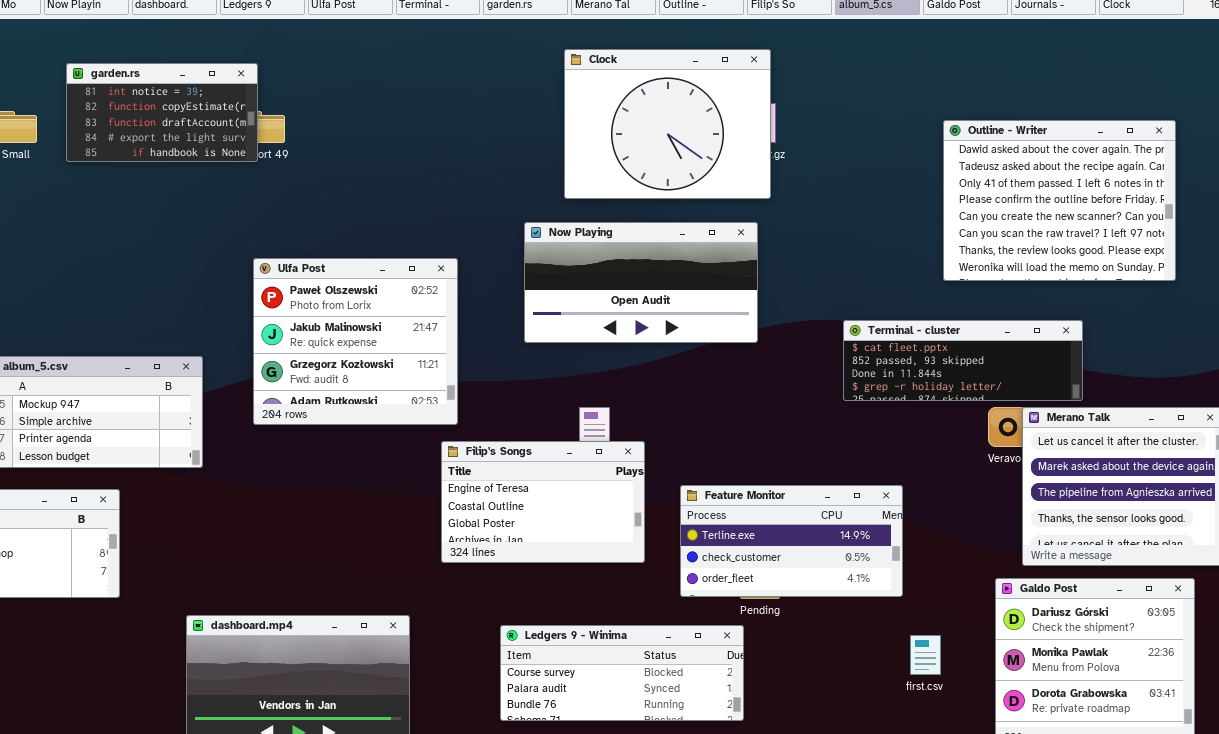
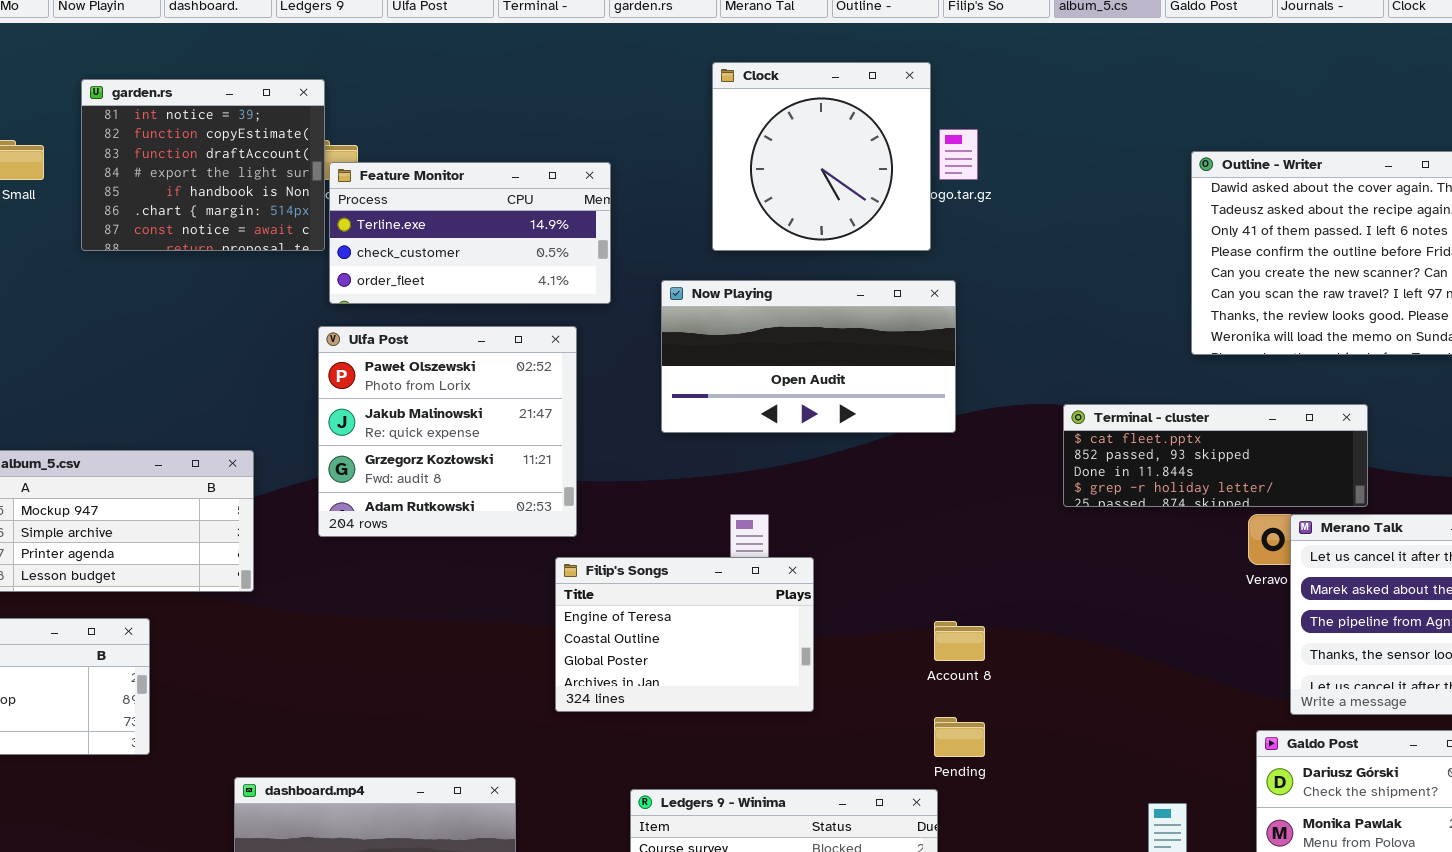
Clock: [564,49,771,199] -> [712,62,931,251], resized
garden.rs: [66,63,258,162] -> [81,79,325,251], resized
Feature Monitor: [680,485,903,597] -> [329,162,611,304], moved

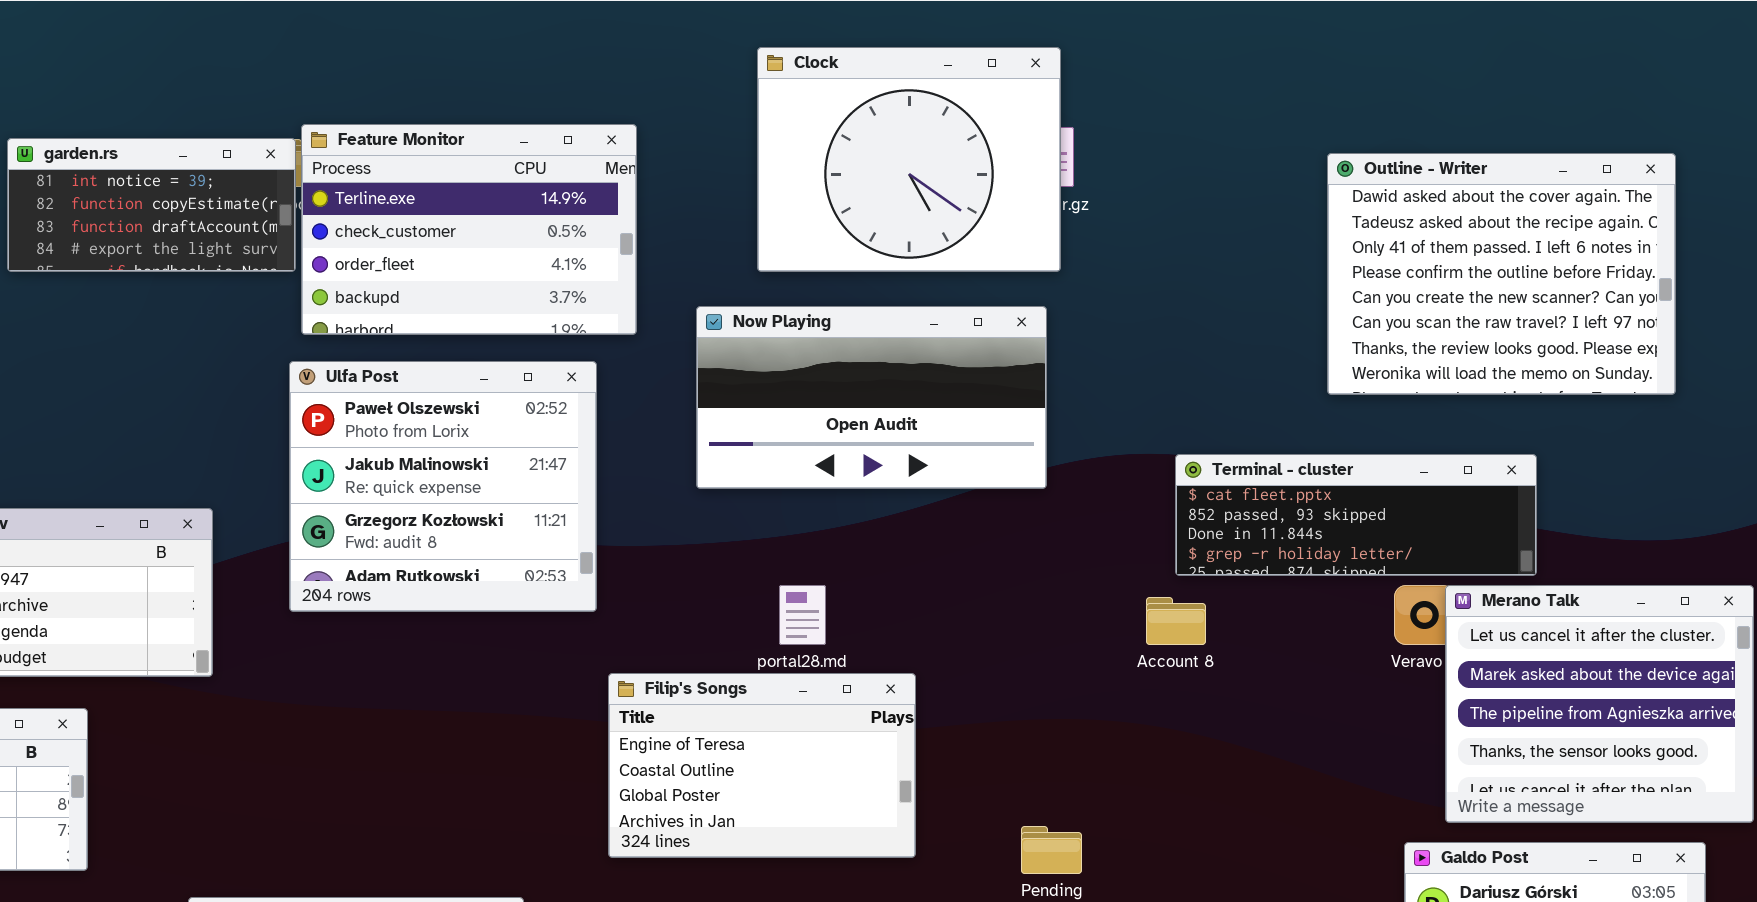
Clock: [712,62,931,251] -> [757,47,1061,272], resized
garden.rs: [81,79,325,251] -> [7,138,296,272], resized
Feature Monitor: [329,162,611,304] -> [301,124,637,335], resized
Filip's Songs: [555,557,814,712] -> [608,673,916,858], moved
Account 8: [934,621,985,661] -> [1146,597,1206,645], moved

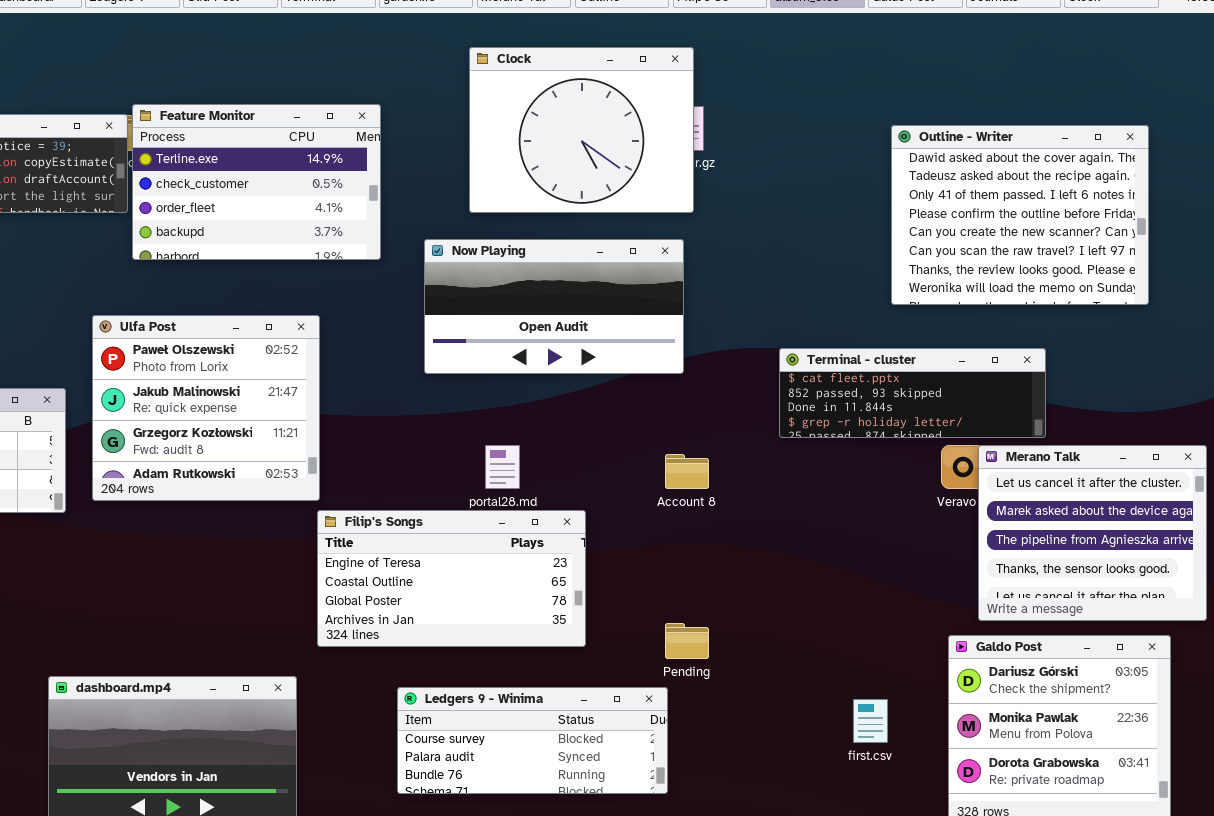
Ulfa Post: [289,361,597,612] -> [92,315,320,501], moved
Account 8: [1146,597,1206,645] -> [665,454,709,489], moved
Filip's Songs: [608,673,916,858] -> [317,510,586,647], resized

